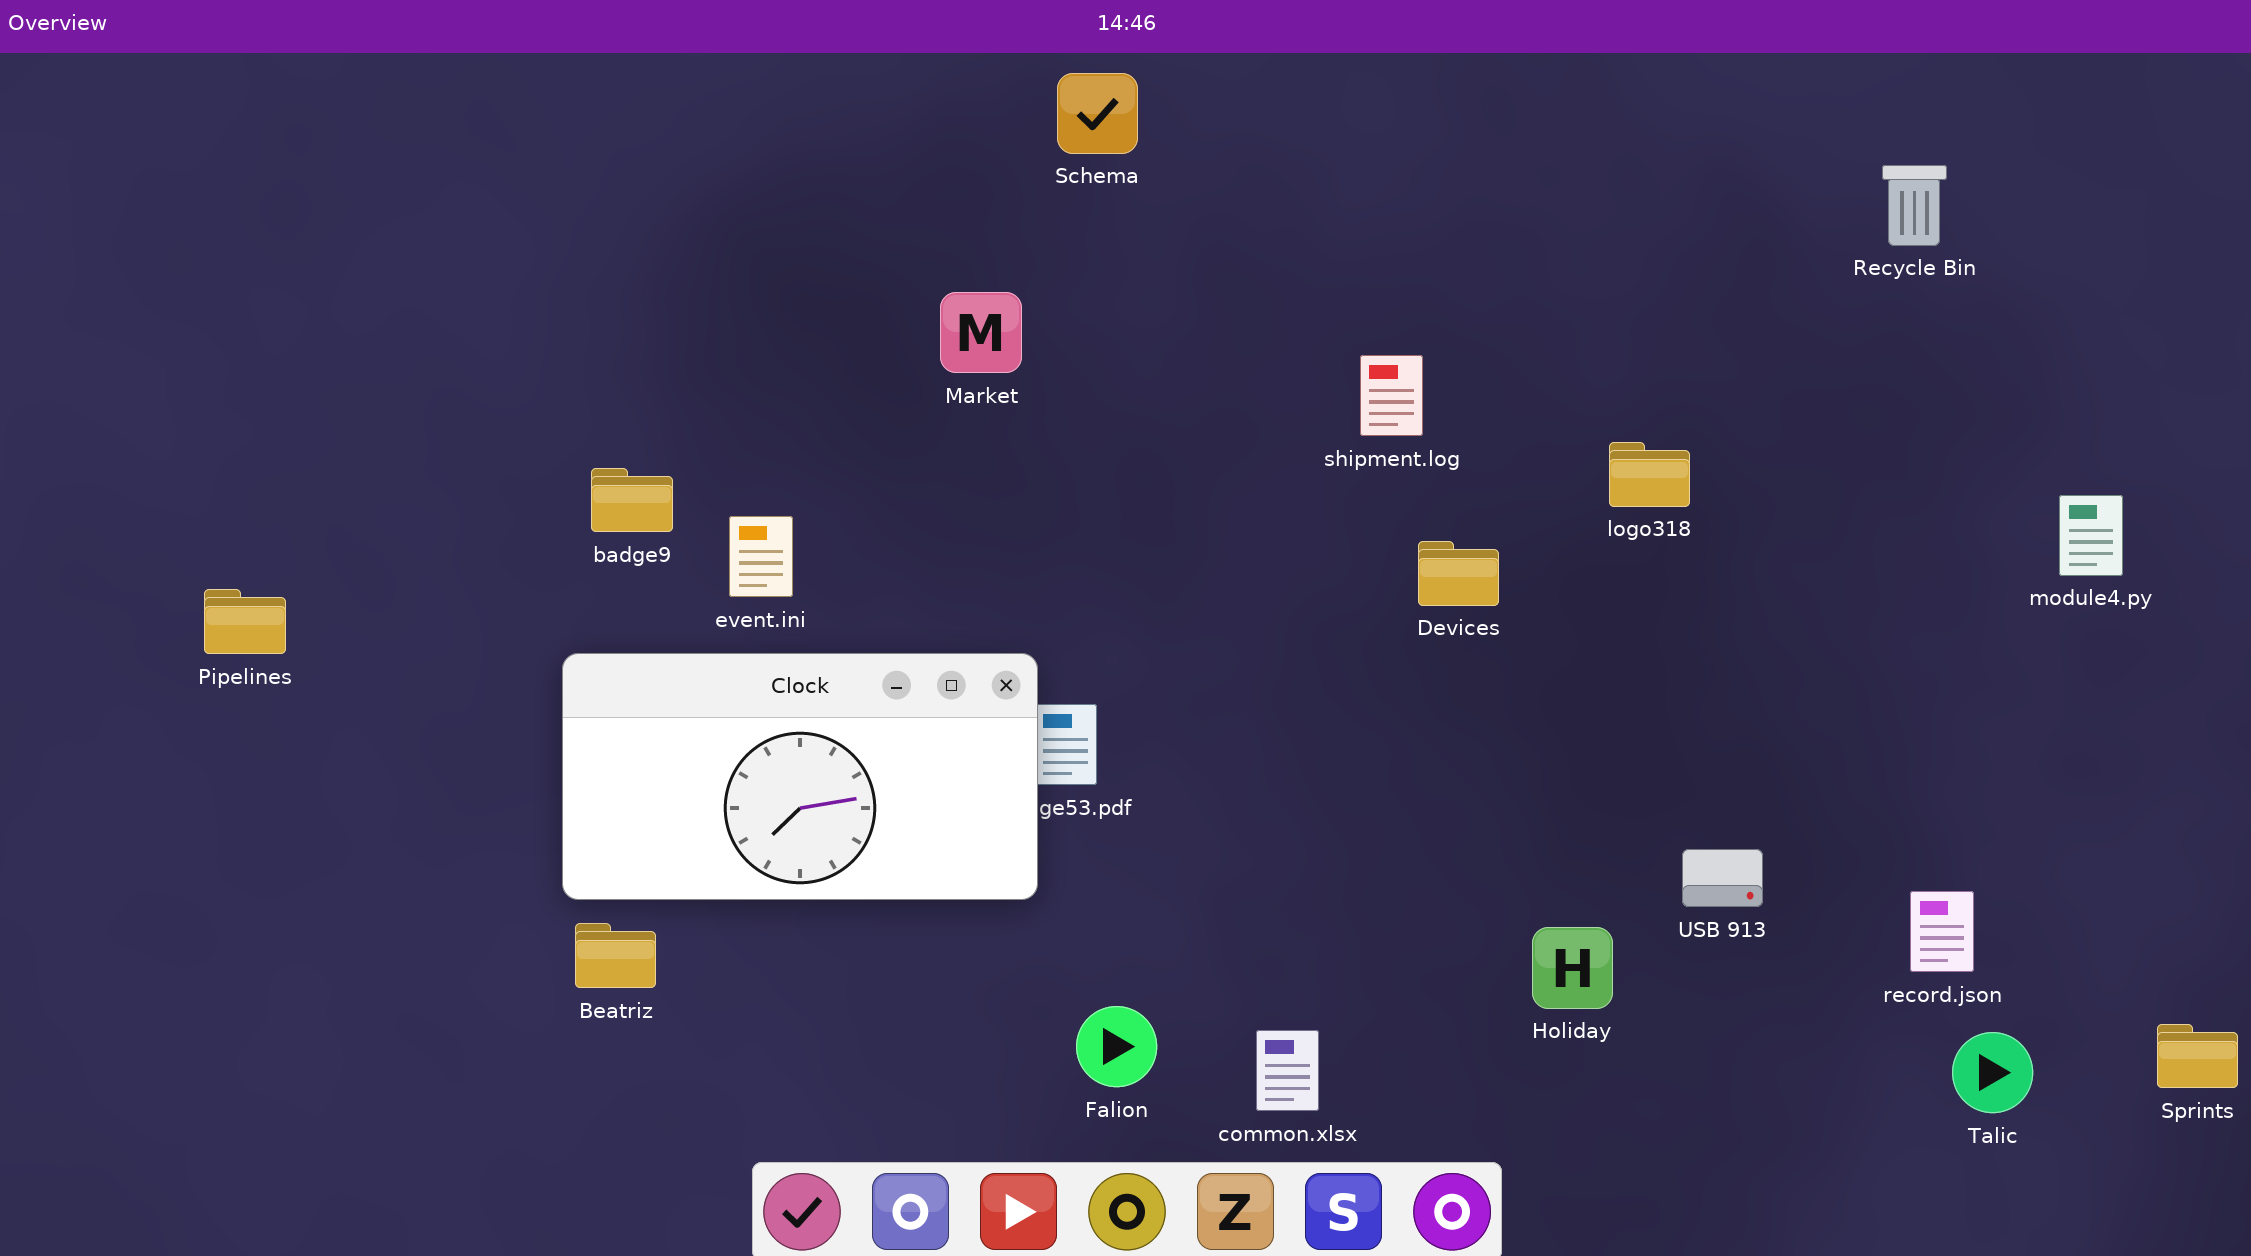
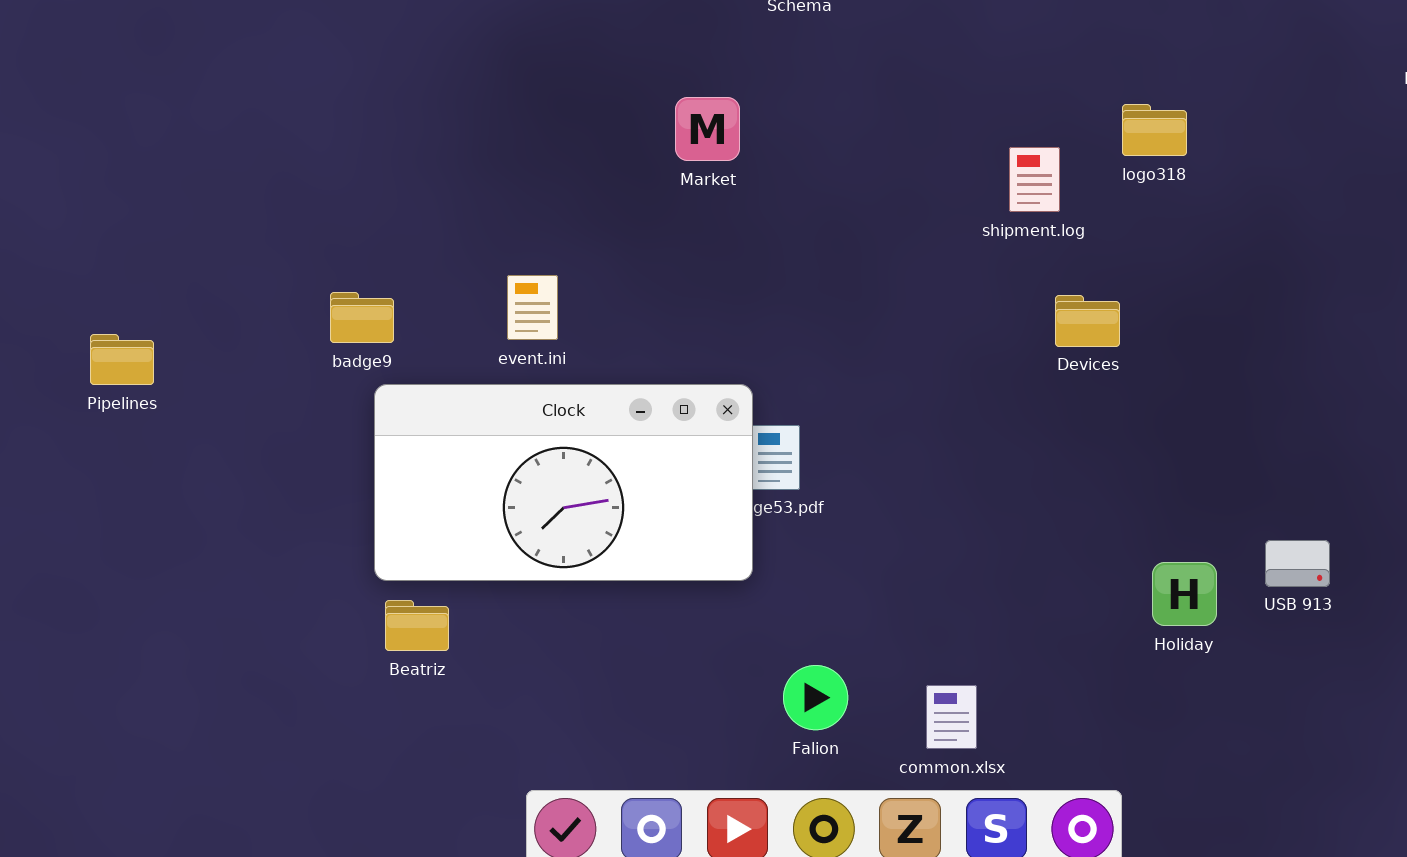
logo318: [1609,442,1690,507] -> [1122,104,1187,156], moved
badge9: [591,468,673,532] -> [330,292,394,343], moved
Holiday: [1532,927,1613,1009] -> [1152,562,1217,626], moved

